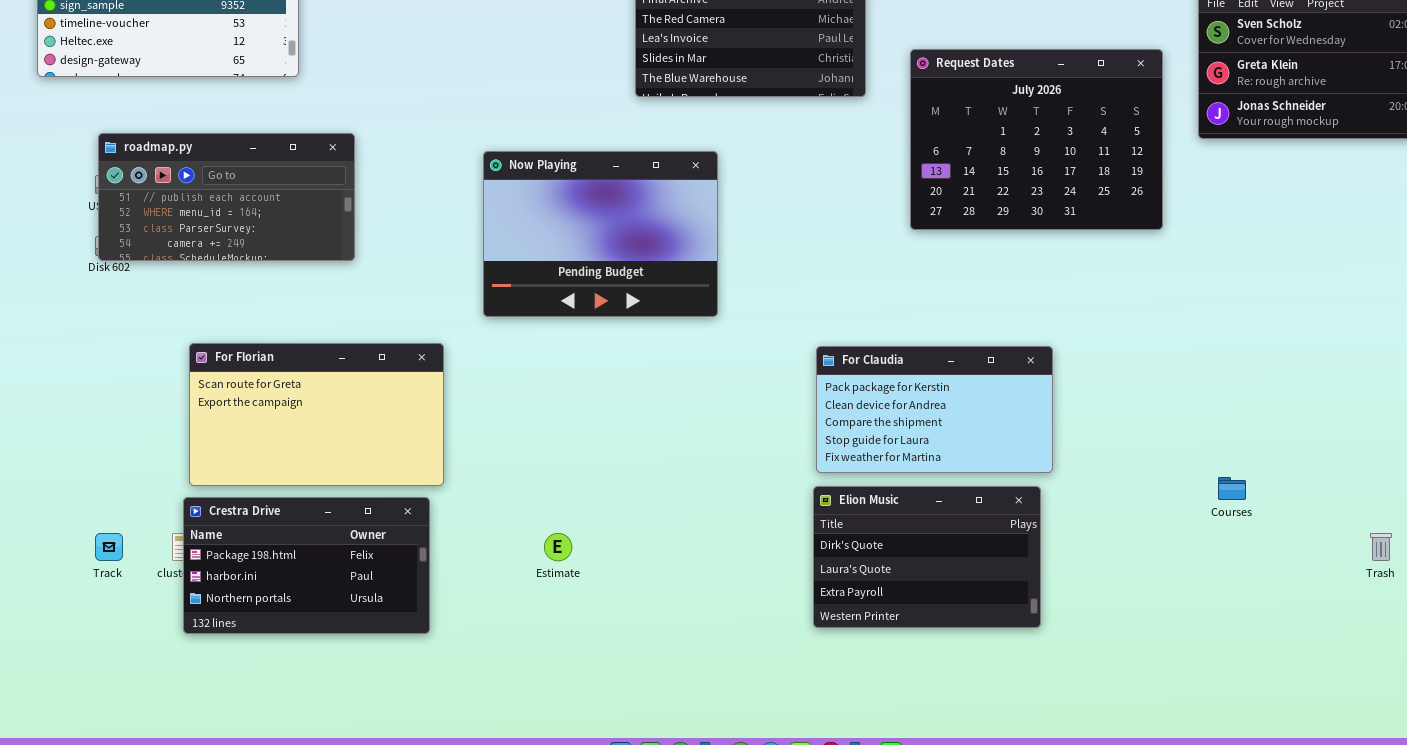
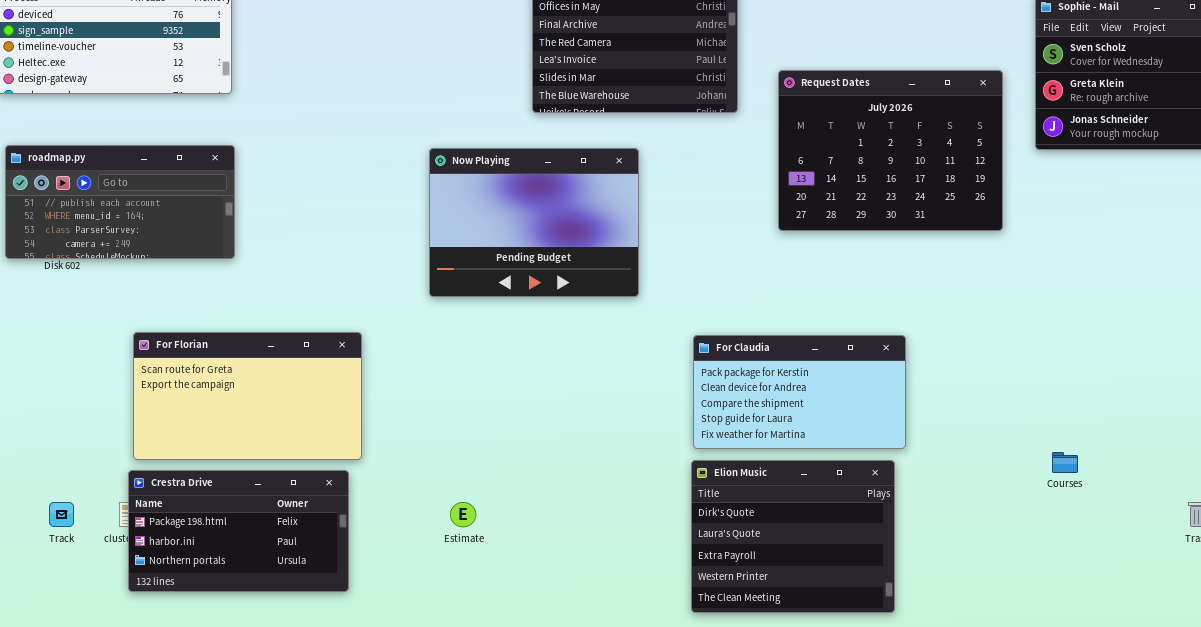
roadmap.py: [98,133,355,261] -> [5,145,235,259], moved
Now Playing: [483,151,718,317] -> [429,148,639,297], moved
Elion Music: [813,486,1041,628] -> [691,460,895,613], resized

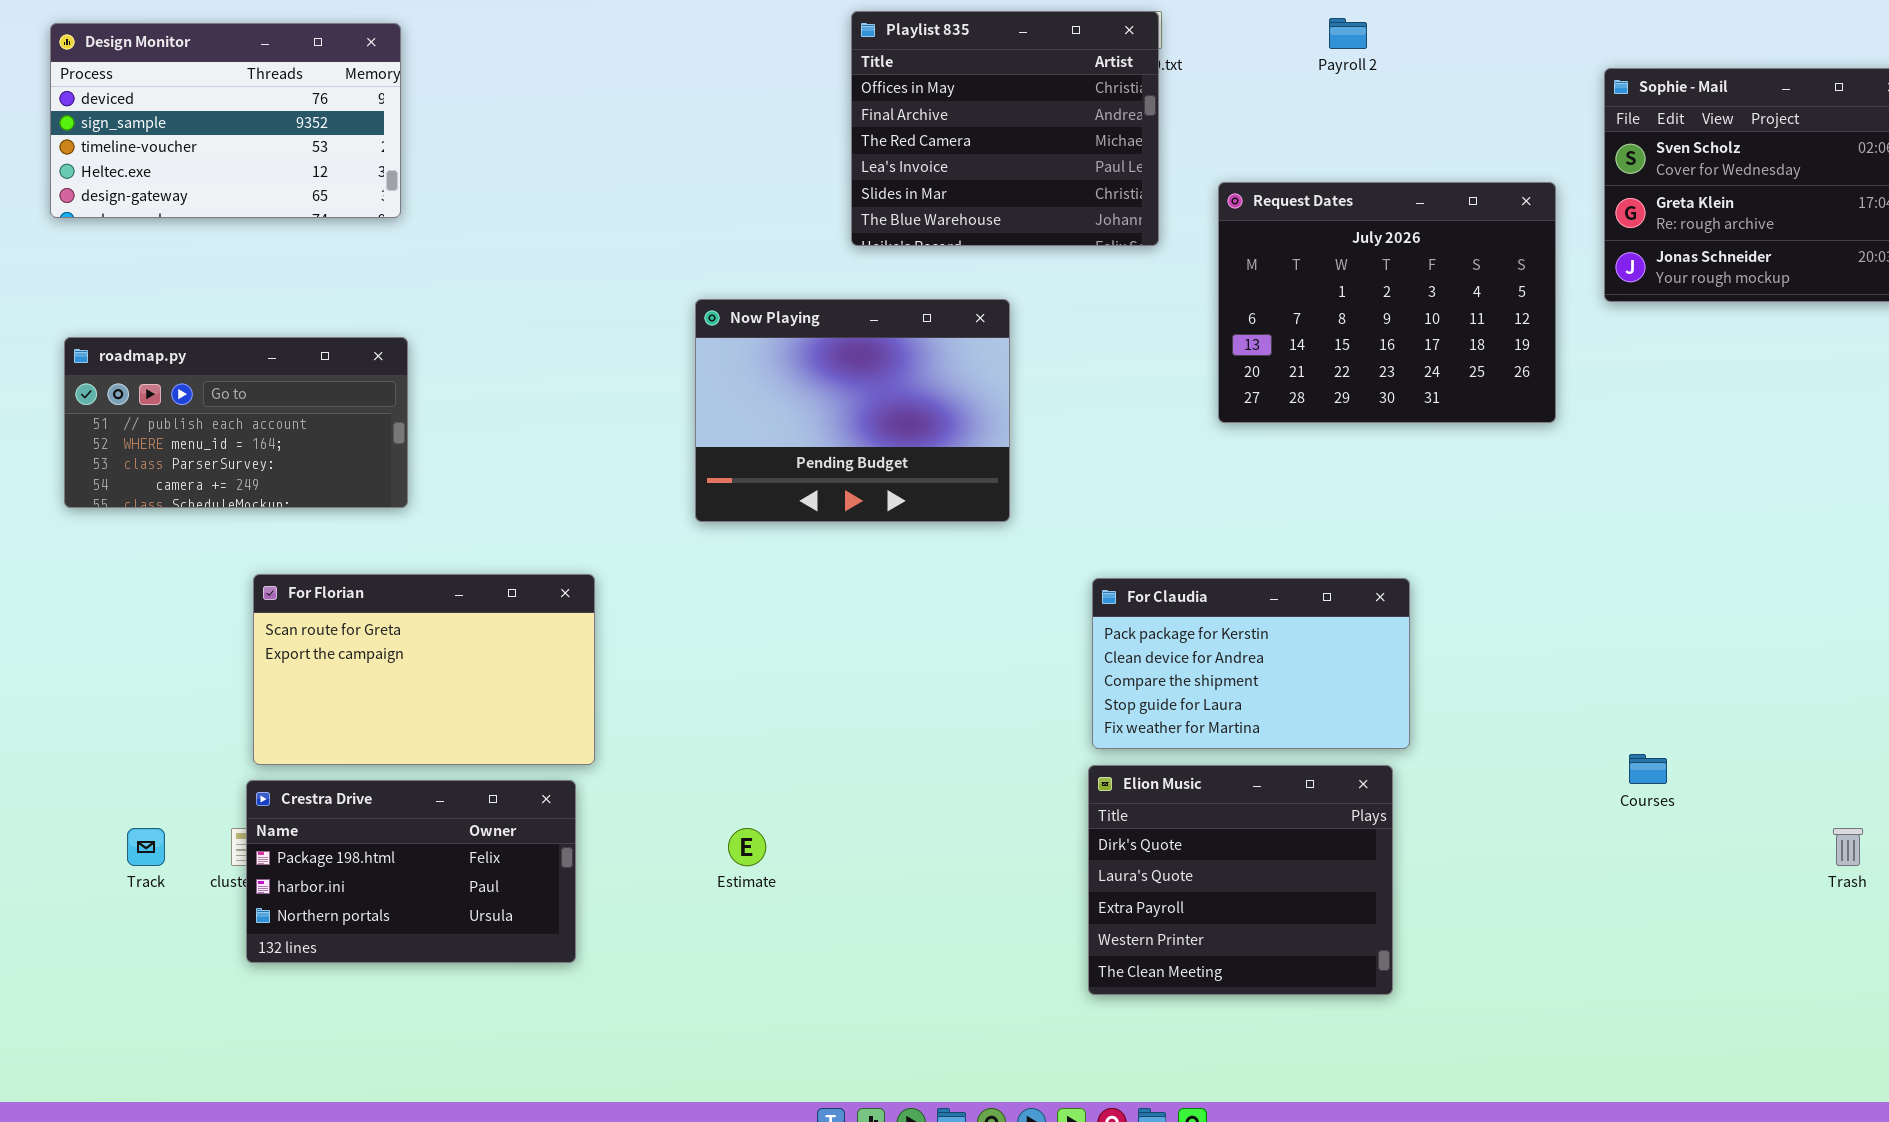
roadmap.py: [5,145,235,259] -> [64,337,408,508], moved

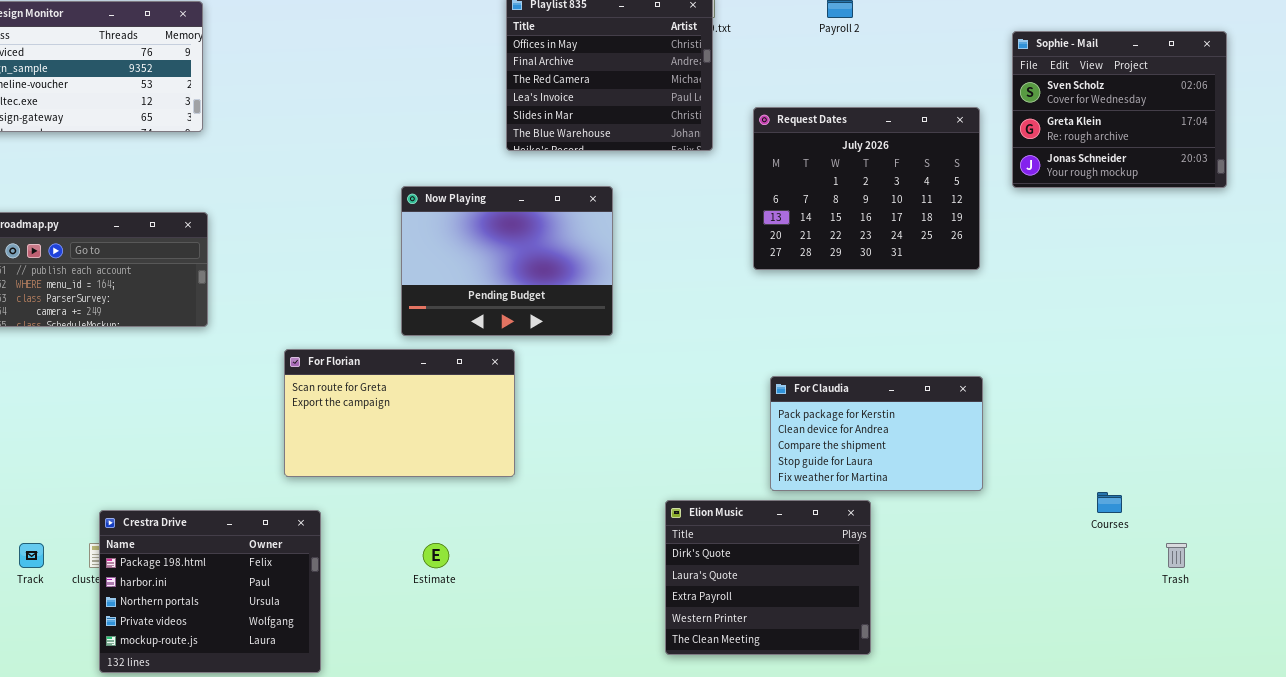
For Florian: [253,574,595,765] -> [284,349,515,477], moved
For Claudia: [1092,578,1410,749] -> [770,376,983,491], moved
Courses: [1629,754,1667,784] -> [1097,492,1122,513], moved
Crestra Drive: [246,780,576,963] -> [99,510,321,673], resized

